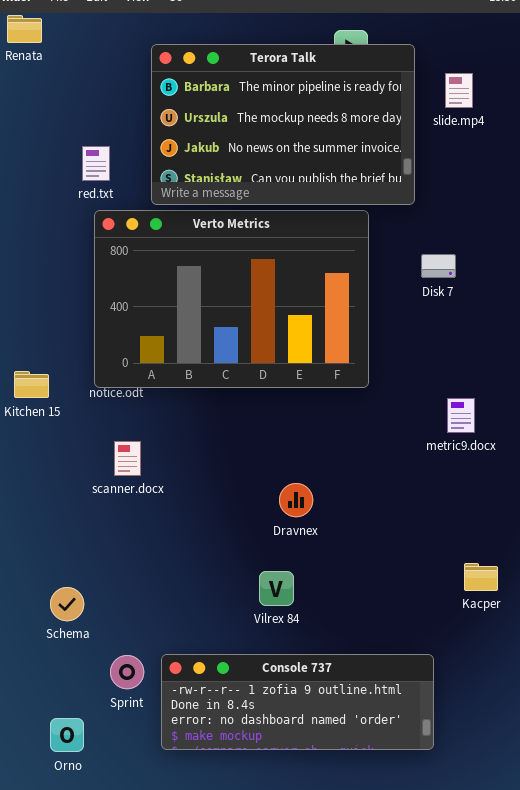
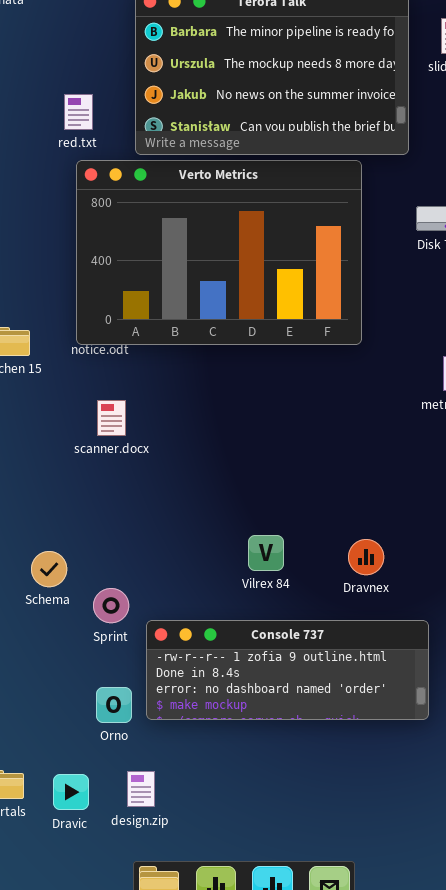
Dravnex: [279,483,313,517] -> [348,539,384,575], moved
Sprint: [110,655,144,689] -> [93,588,129,623], moved
Orno: [50,718,84,752] -> [96,687,132,723], moved

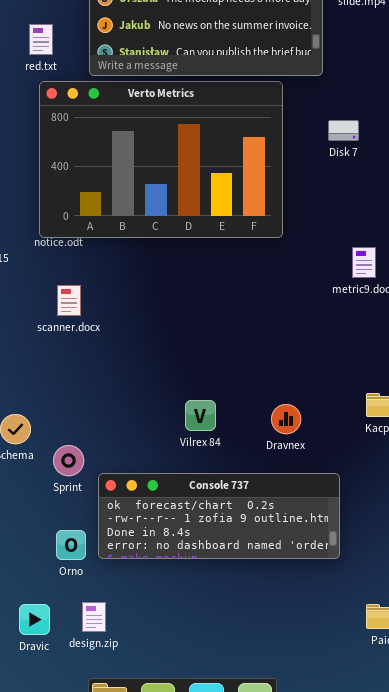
Console 737: [146,620,429,720] -> [98,473,340,559], scrolled up 1 row

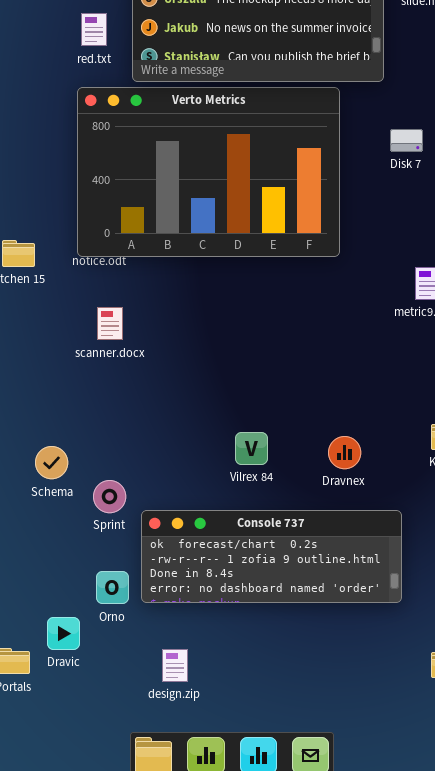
red.txt: [29,24,53,55] -> [81,13,107,46], moved
design.zip: [82,602,106,632] -> [162,649,188,682], moved
Dravic: [19,604,50,635] -> [47,617,80,650], moved

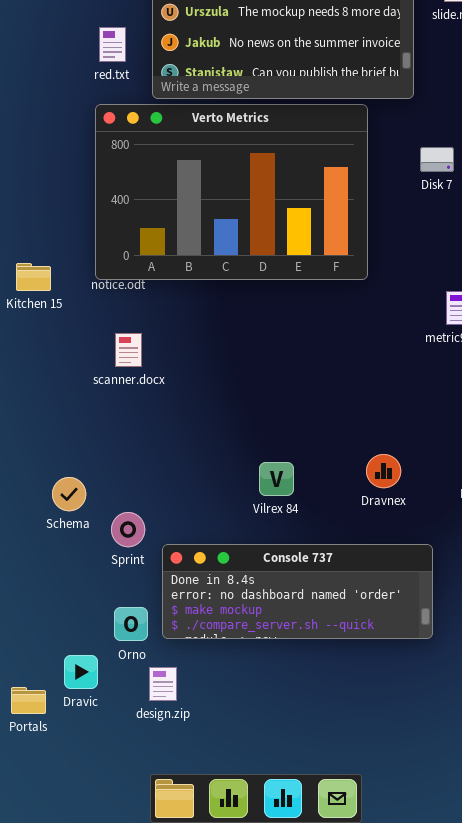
Dravnex: [328,436,361,469] -> [366,454,401,488], moved
Console 737: [141,510,402,603] -> [162,544,433,639], scrolled down 2 rows
design.zip: [162,649,188,682] -> [149,667,177,701], moved

